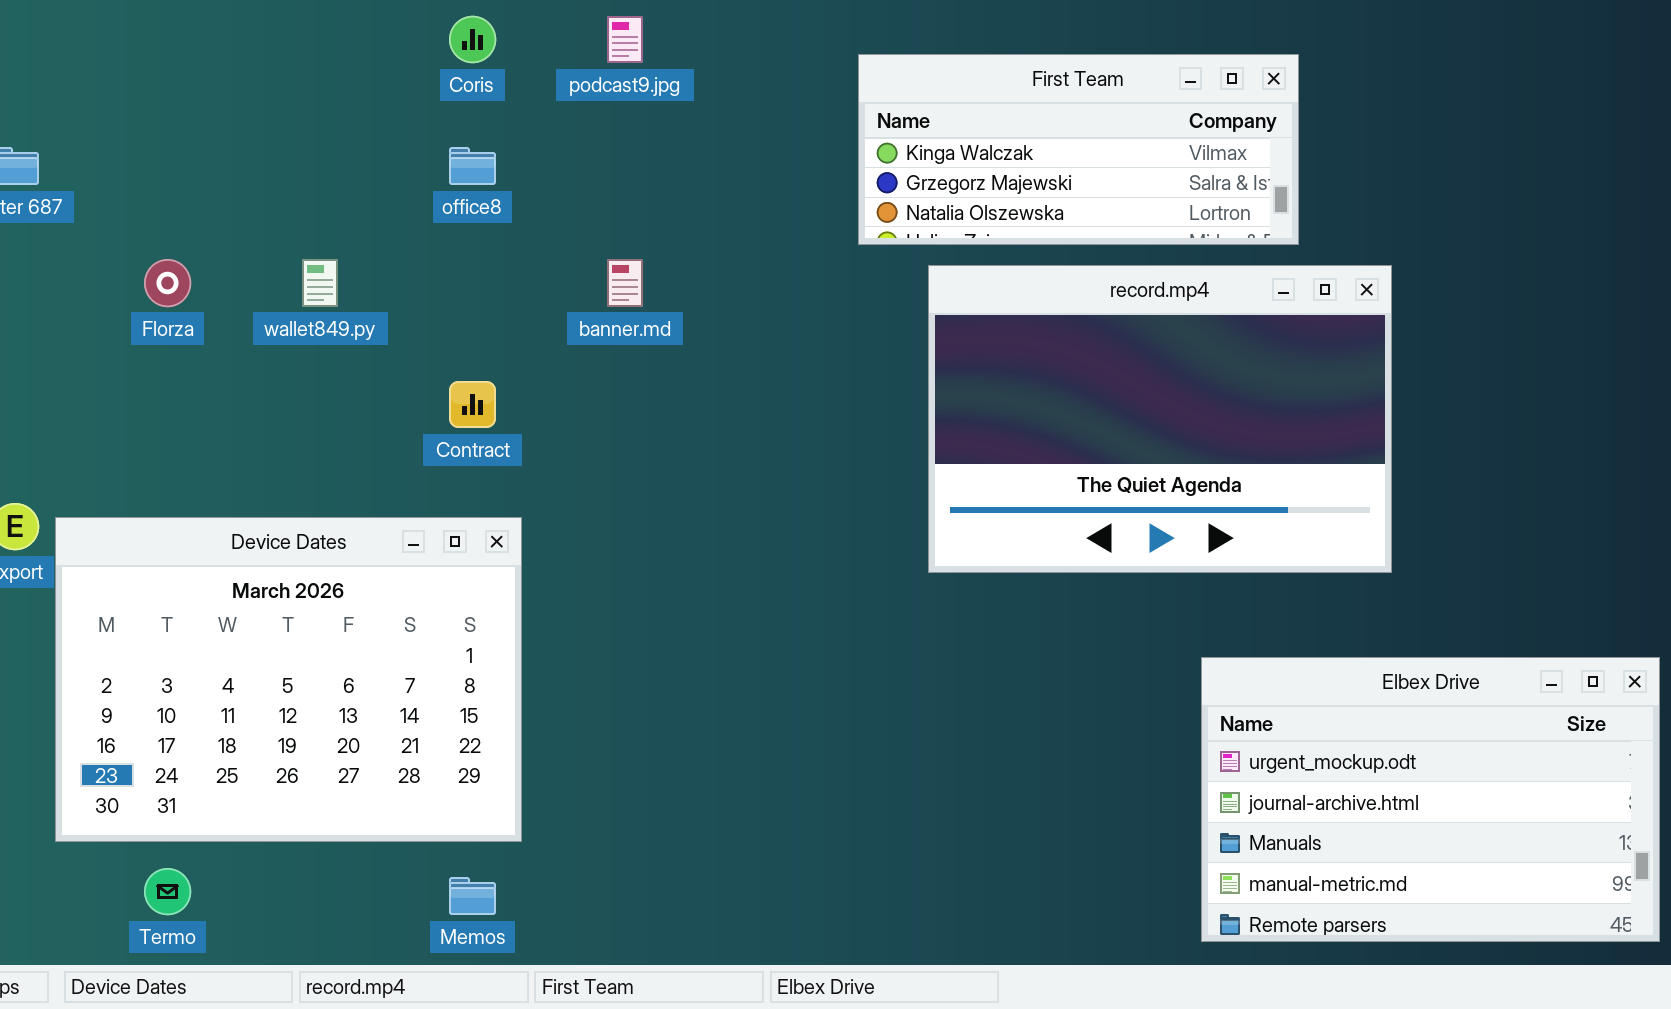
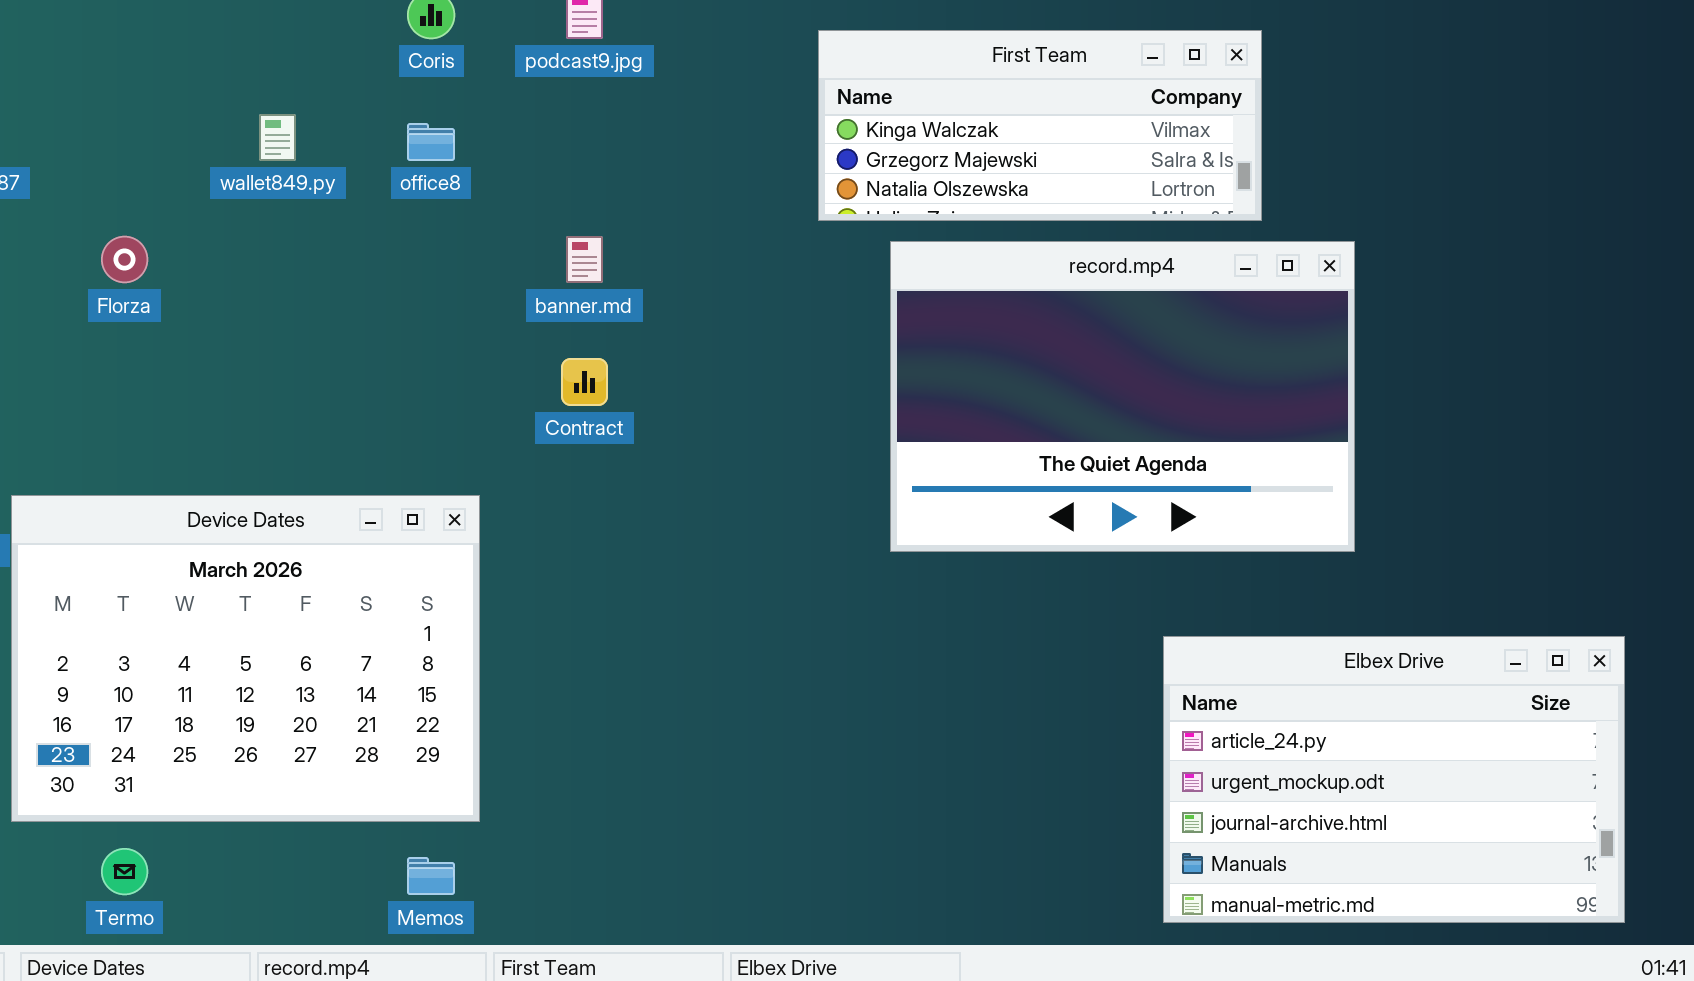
wallet849.py: [302,259,338,307] -> [259,114,296,161], moved
Contract: [449,381,496,428] -> [561,358,608,406], moved
Elbex Drive: [1201,657,1660,942] -> [1163,636,1625,923], scrolled up 1 row

